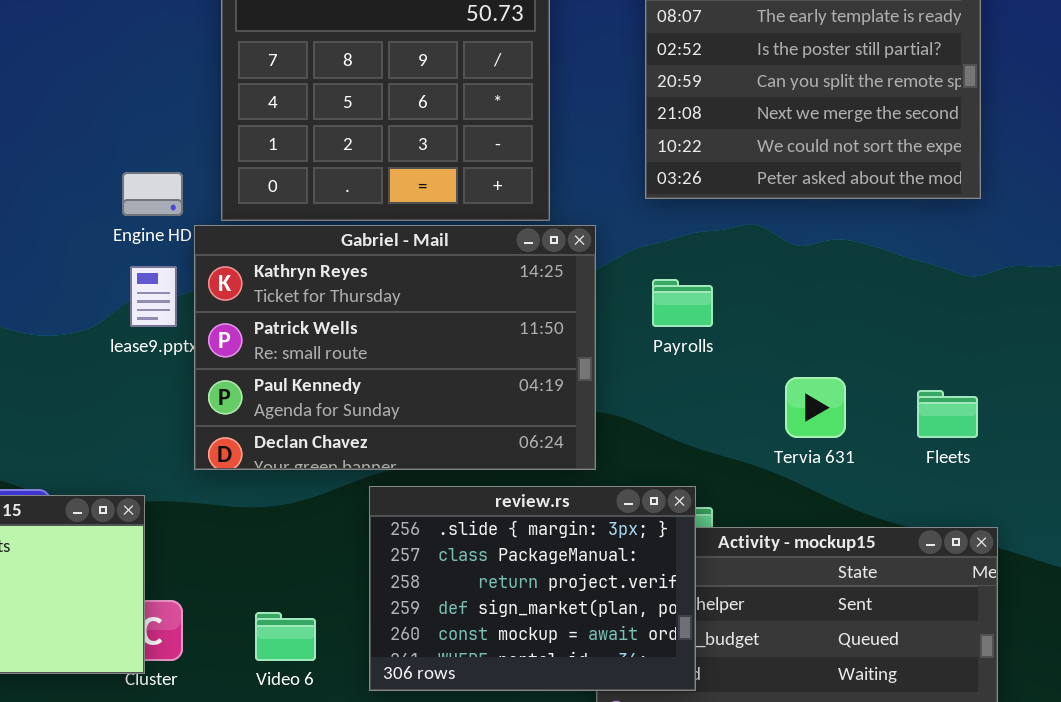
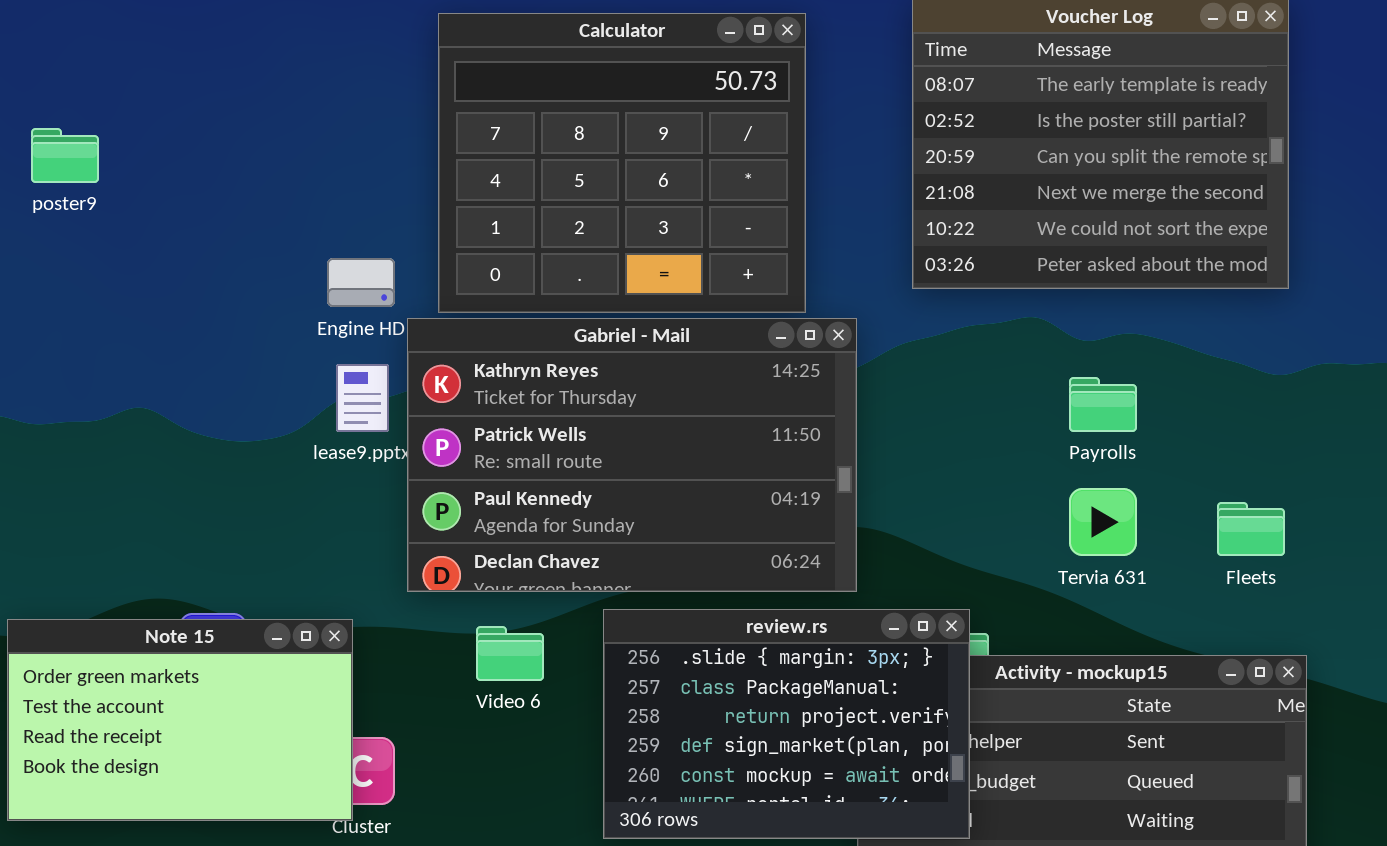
Payrolls: [652,279,713,327] -> [1069,377,1137,432], moved
Video 6: [255,612,316,661] -> [476,626,544,681], moved

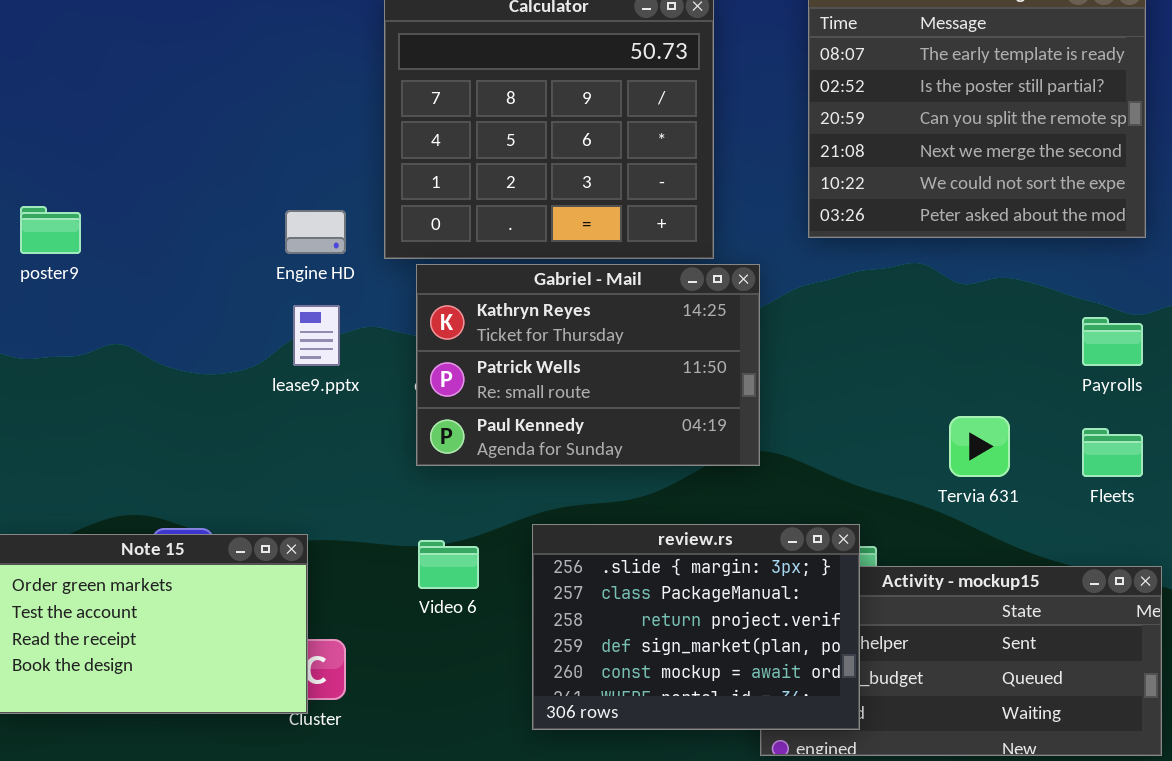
poster9: [31,128,99,183] -> [20,206,81,254], moved
Gabriel - Mail: [407,318,857,592] -> [416,264,760,466], resized
Payrolls: [1069,377,1137,432] -> [1082,317,1143,366], moved

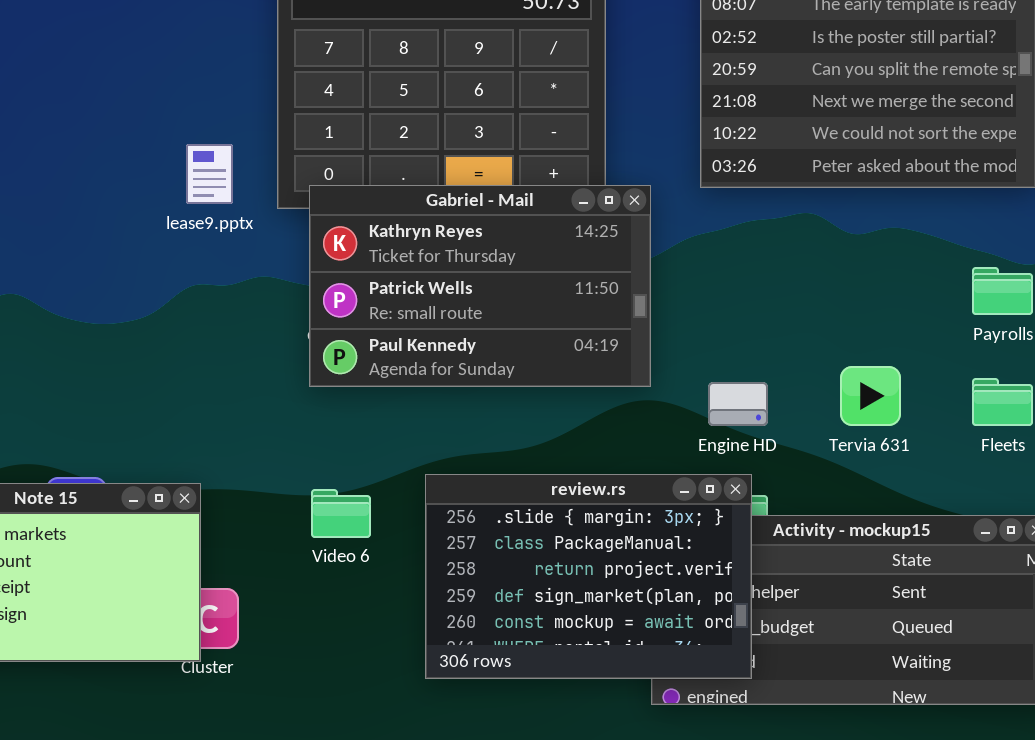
Engine HD: [285,210,346,254] -> [708,382,768,426], moved
Gabriel - Mail: [416,264,760,466] -> [309,185,651,387], moved
lease9.pptx: [293,305,340,366] -> [186,144,233,204], moved

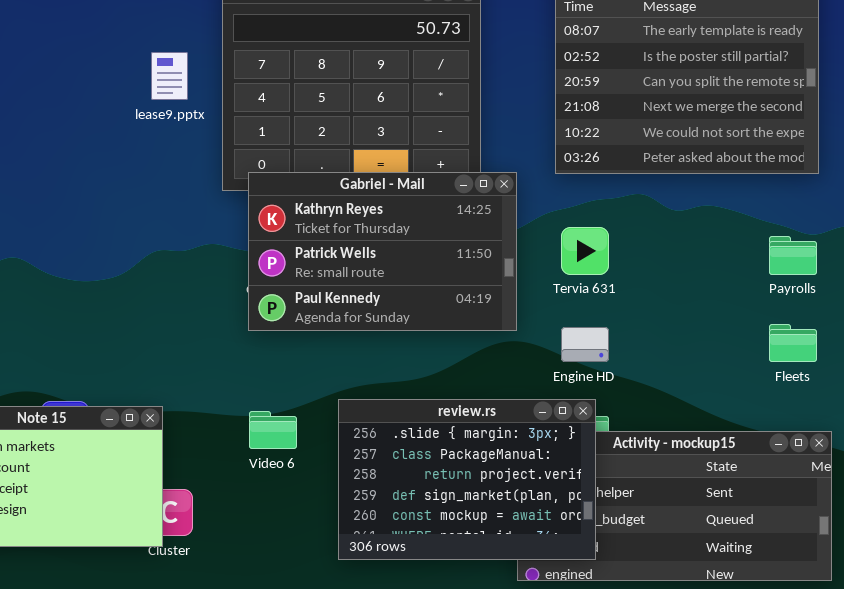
lease9.pptx: [186,144,233,204] -> [151,52,188,100], moved
Tervia 631: [840,366,901,426] -> [561,227,609,275], moved

